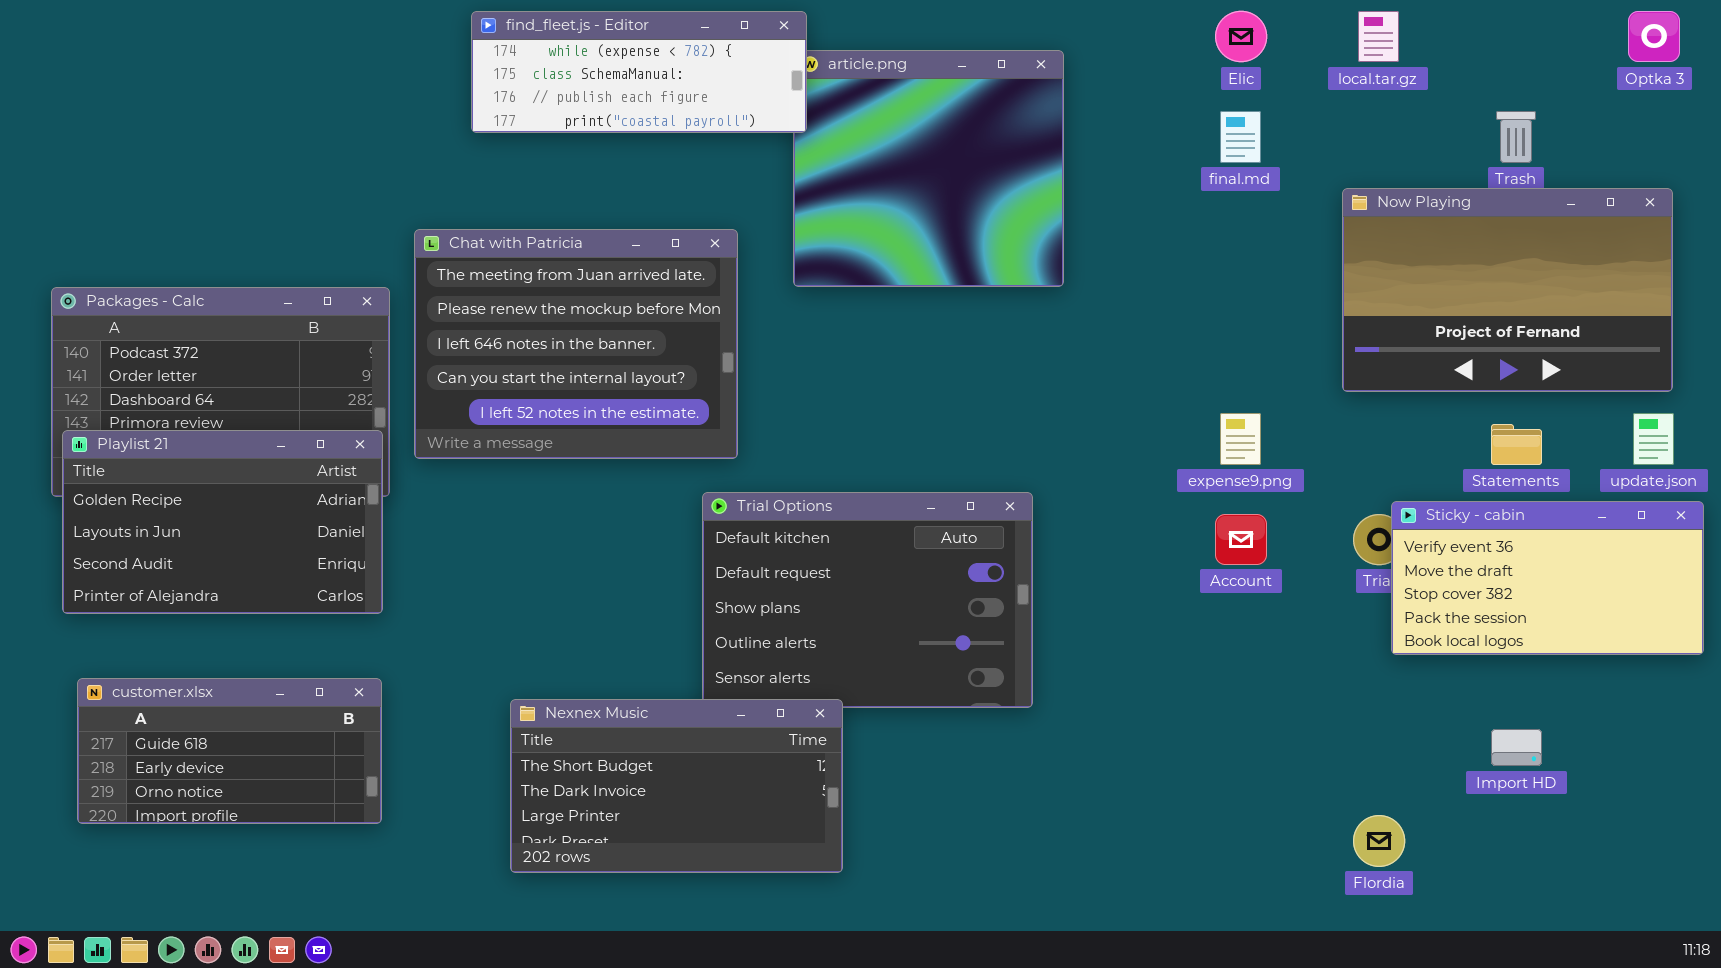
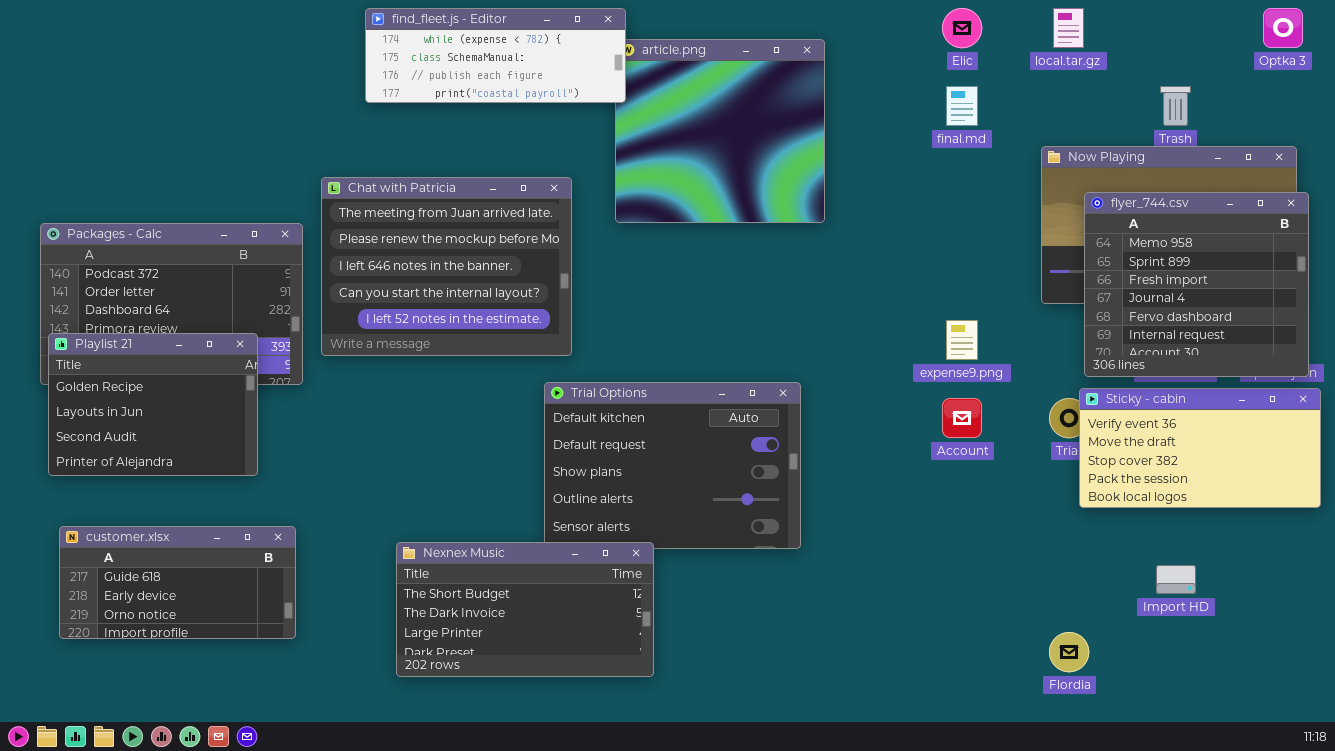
flyer_744.csv: none -> [1084,192,1309,377], opened
Playlist 21: [62,430,383,614] -> [48,333,258,476], resized

